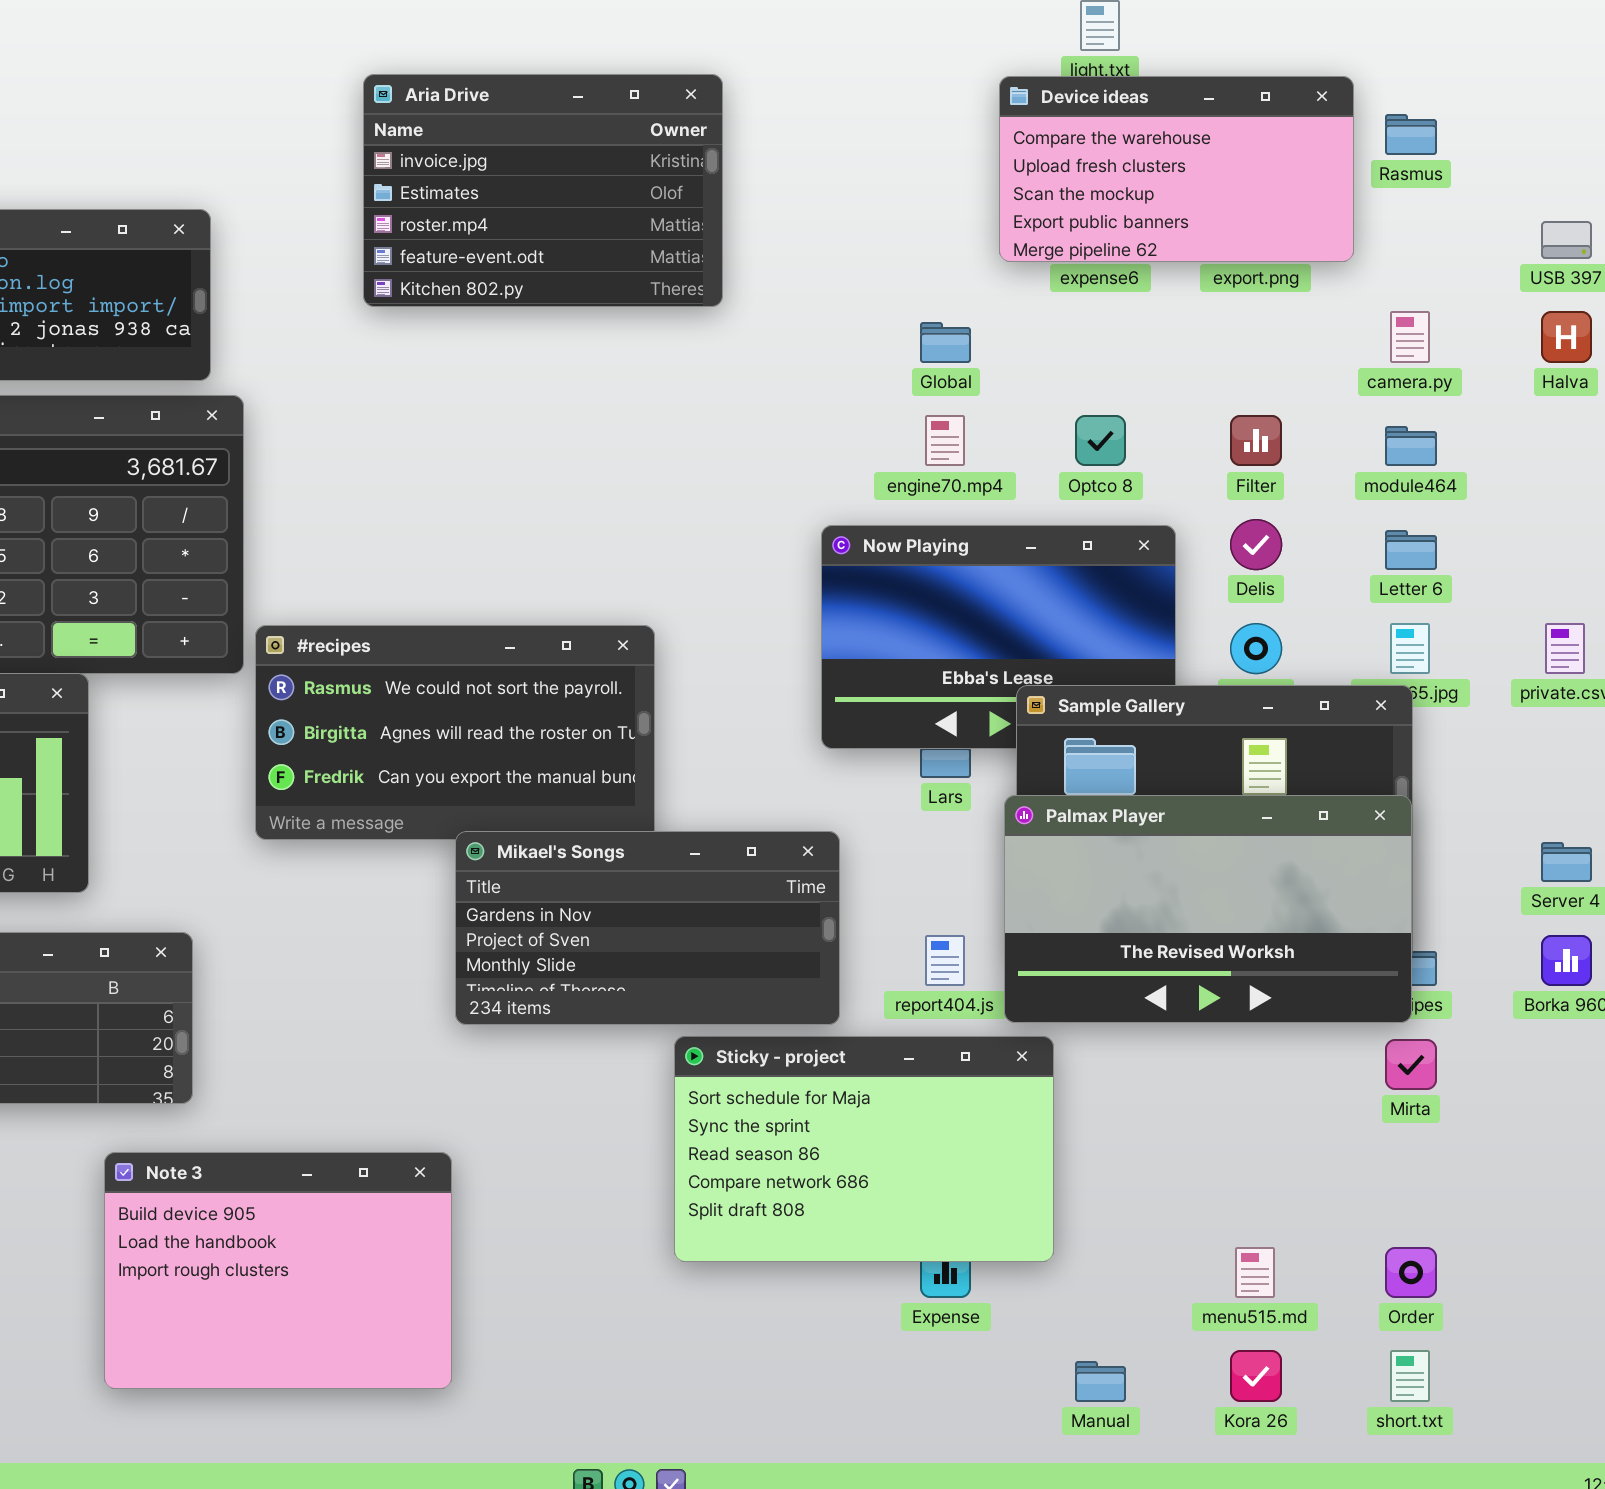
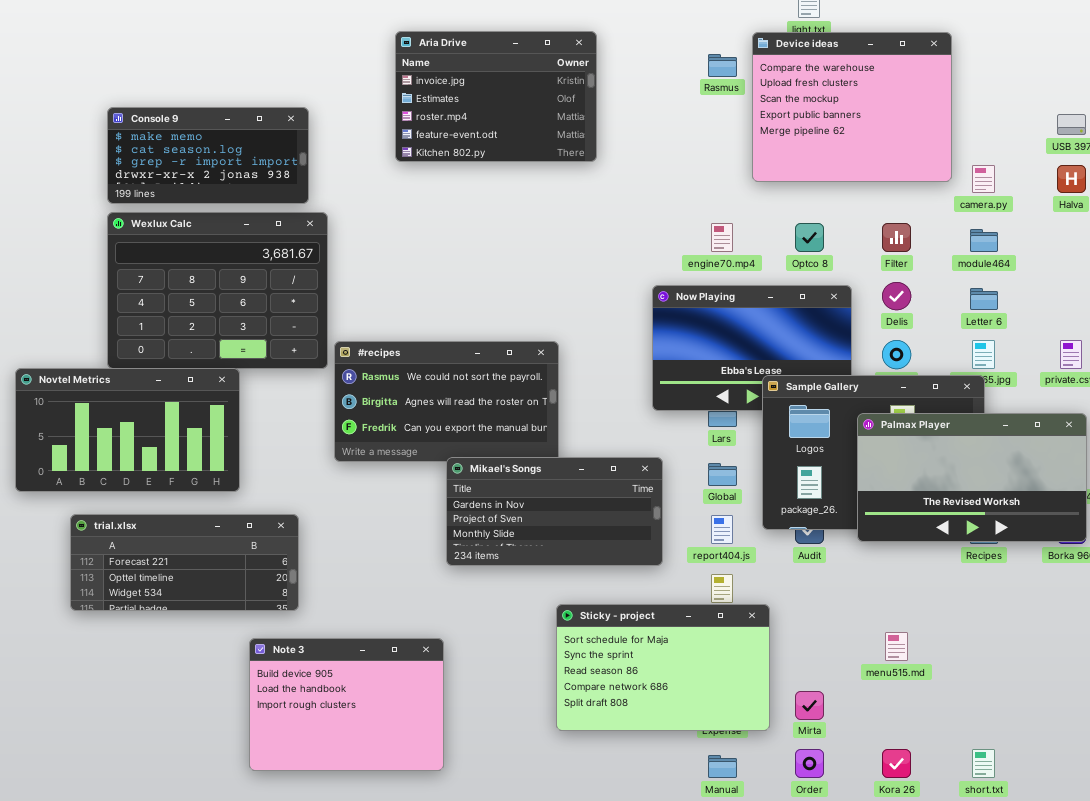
Device ideas: [999,76,1354,262] -> [752,32,952,182], resized
Rasmus: [1385,114,1437,155] -> [708,54,737,77], moved
Global: [920,322,971,363] -> [708,463,737,486], moved
Palmax Player: [1004,795,1412,1023] -> [857,413,1087,542], moved
Sticky - project: [674,1036,1054,1262] -> [556,604,770,731], moved
Mirta: [1385,1039,1437,1090] -> [795,691,824,720], moved
menu515.md: [1235,1247,1275,1298] -> [885,632,908,661], moved
Order: [1385,1247,1437,1298] -> [795,749,824,778], moved
Manual: [1075,1361,1126,1402] -> [708,755,737,778], moved

